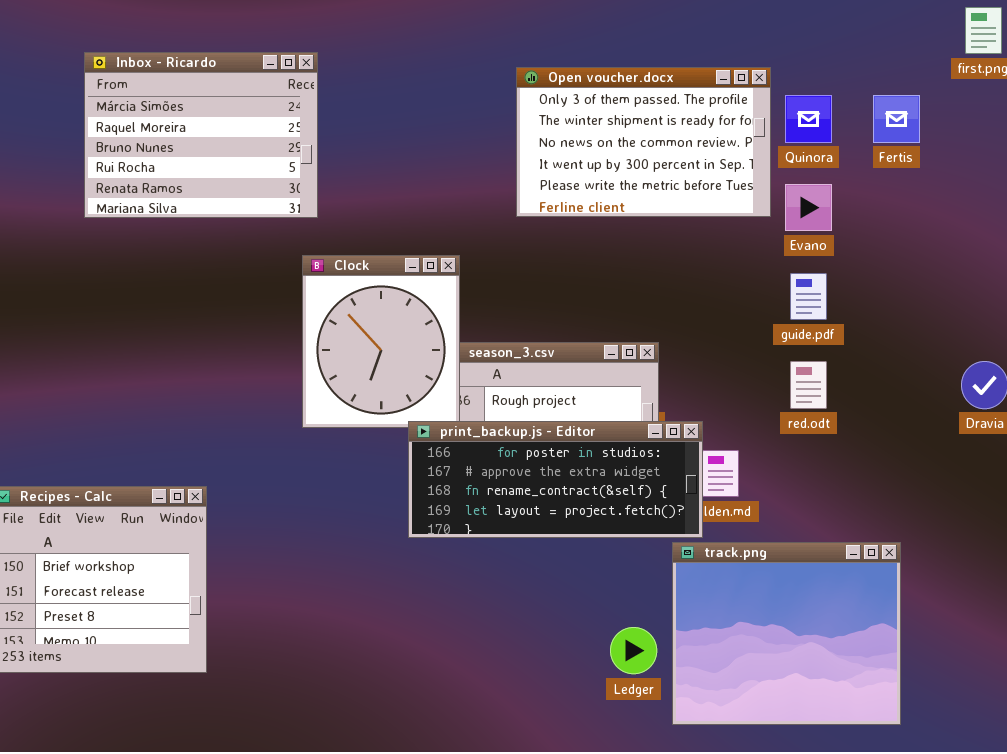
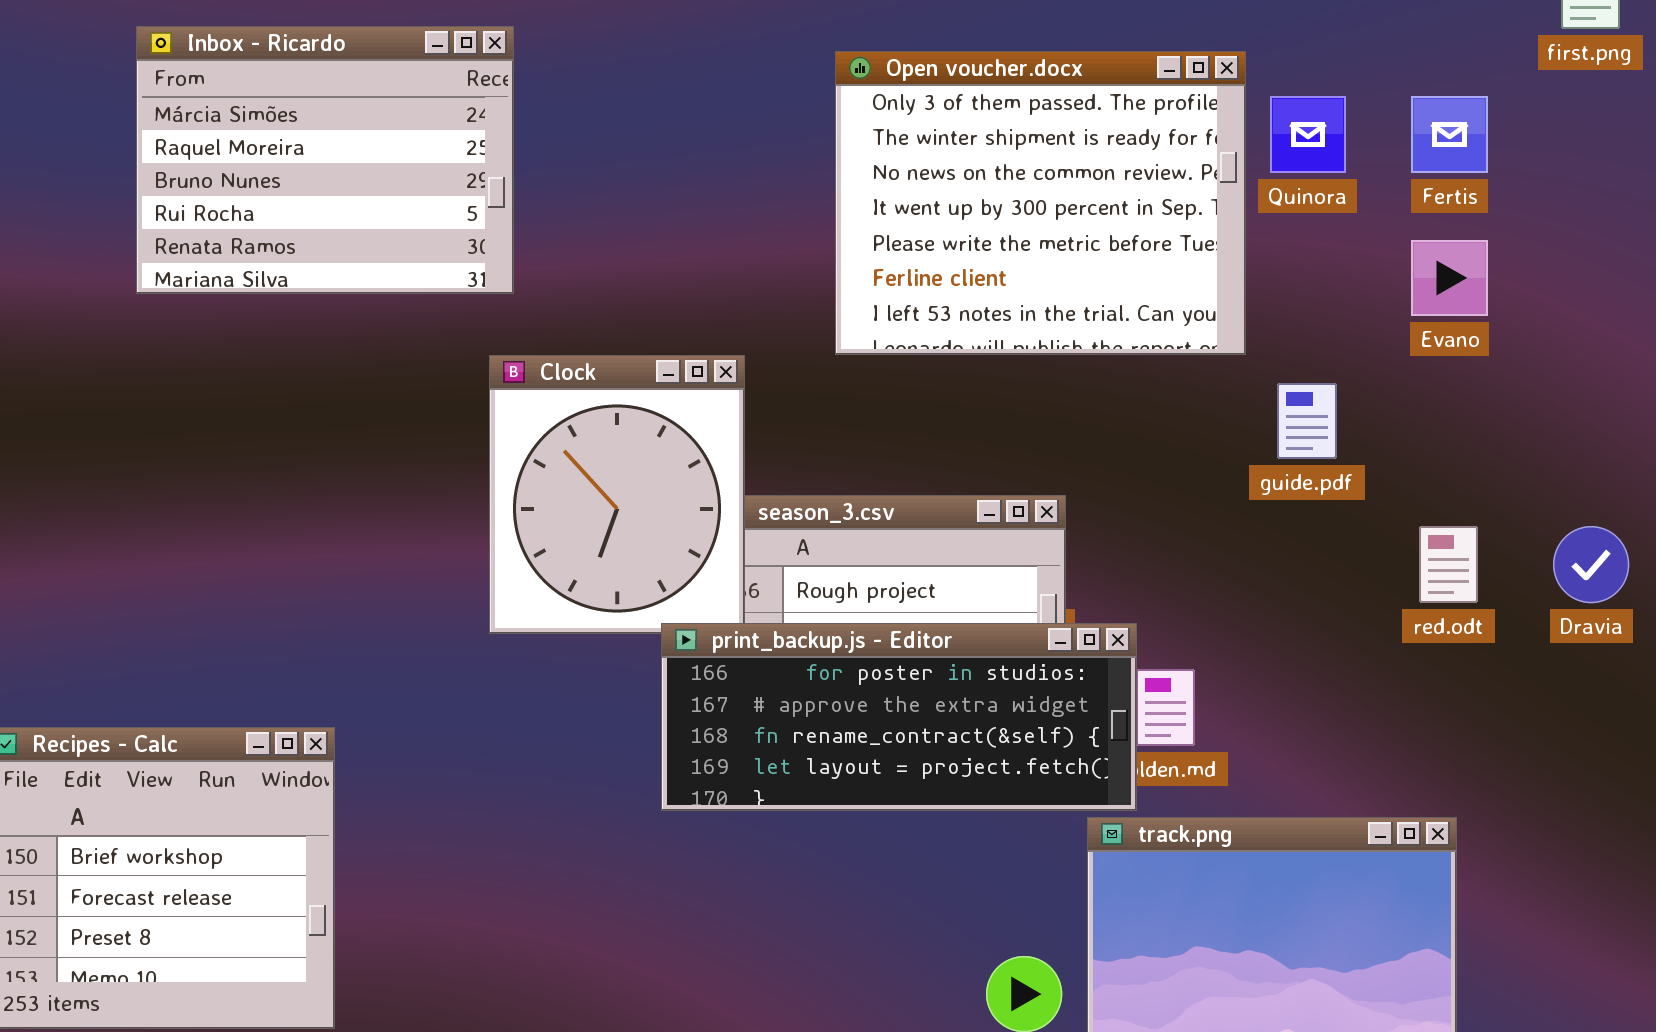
Open voucher.docx: [516,67,771,217] -> [835,51,1246,355], resized
Evano: [785,184,832,231] -> [1411,240,1488,316], moved
red.odt: [790,361,827,409] -> [1419,526,1478,603], moved

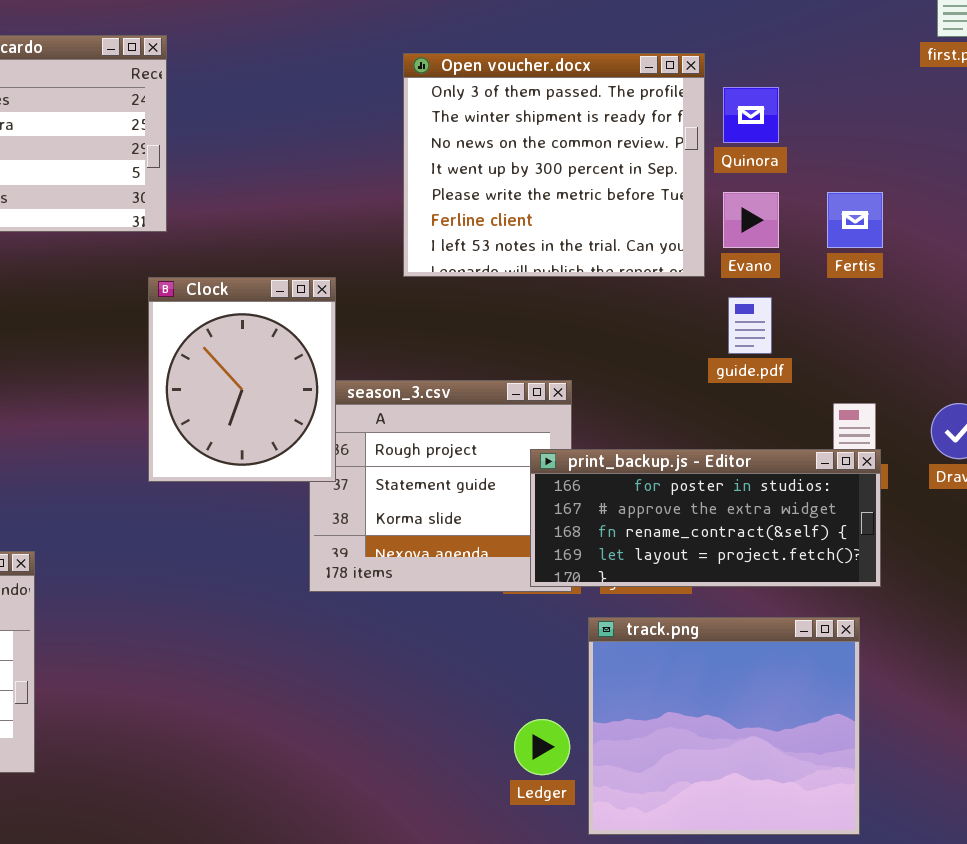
Fertis: [1411,96,1488,173] -> [827,192,883,248], moved
Evano: [1411,240,1488,316] -> [723,192,779,248], moved
print_backup.js - Editor: [661,623,1137,811] -> [530,449,881,587], moved

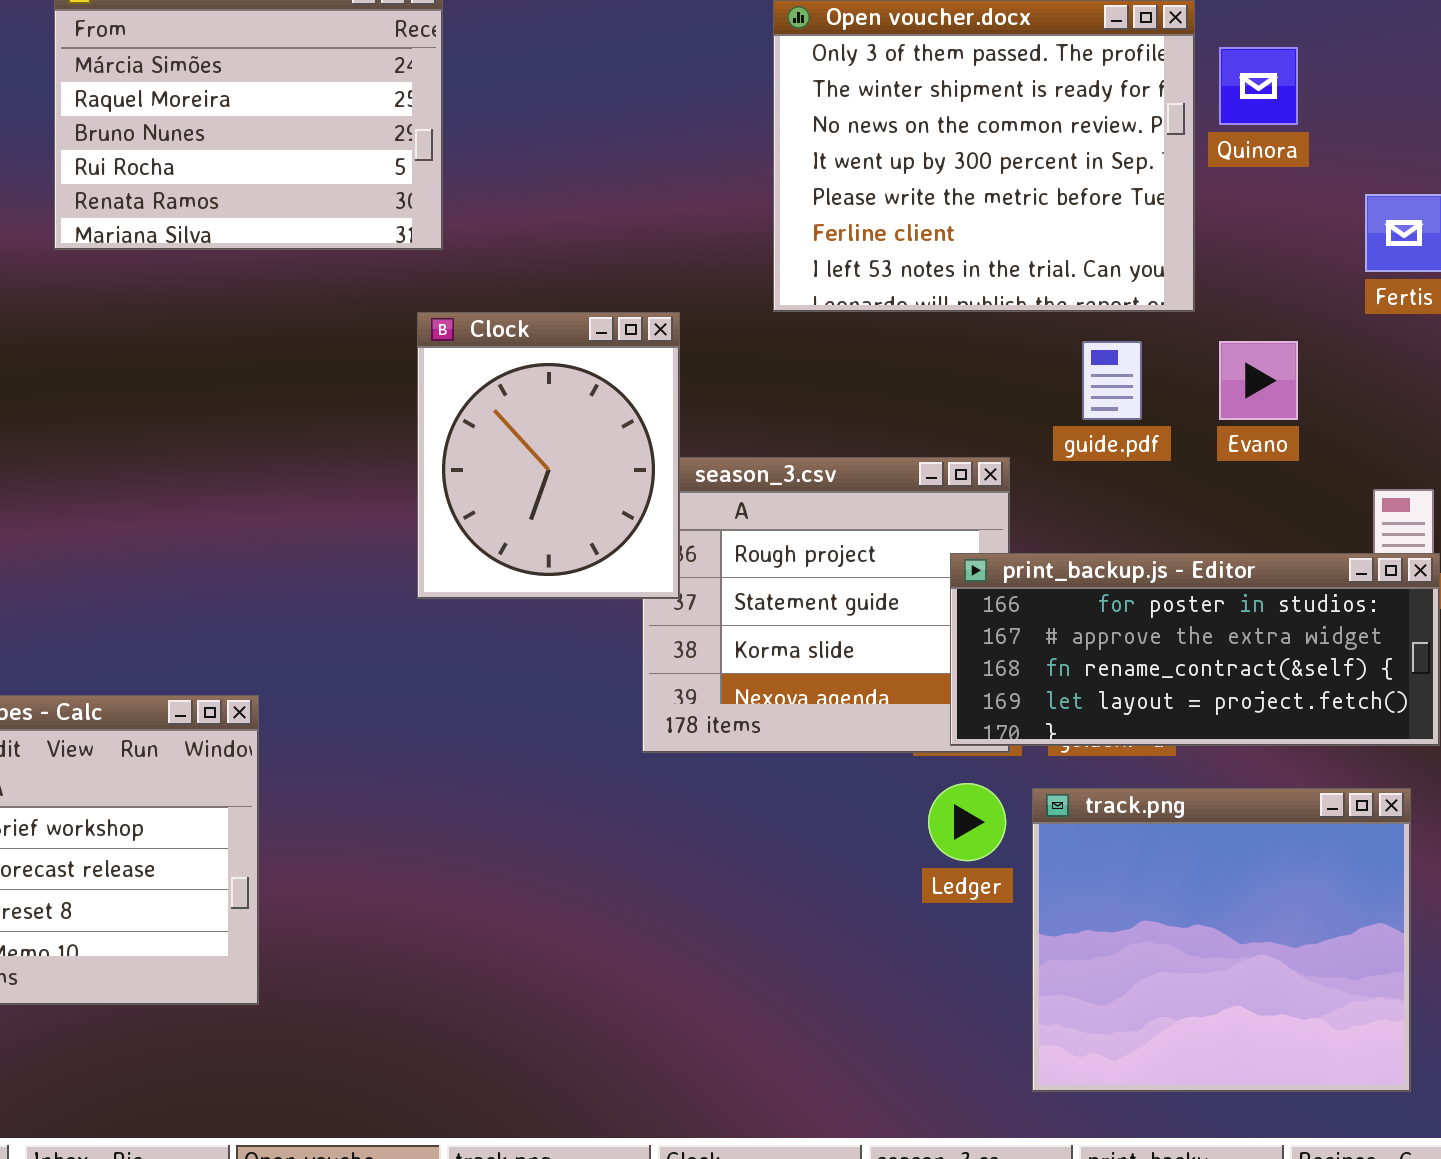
Evano: [723,192,779,248] -> [1219,341,1298,420], moved
guide.pdf: [728,297,772,354] -> [1082,341,1142,420], moved
Ledger: [514,719,570,775] -> [928,783,1006,861], moved

